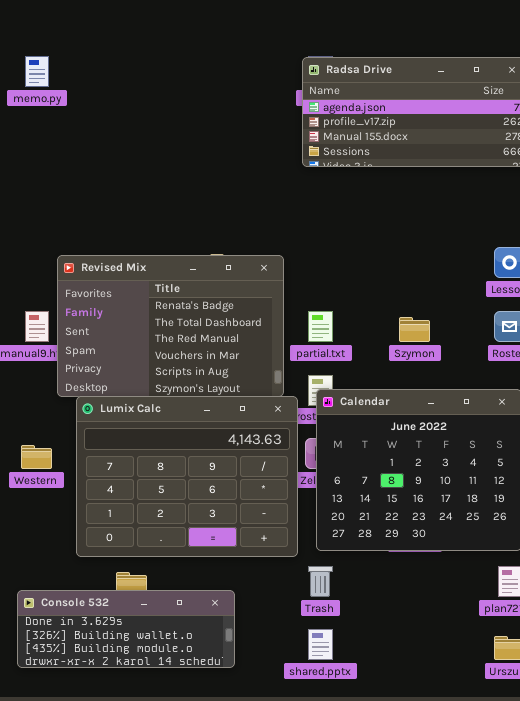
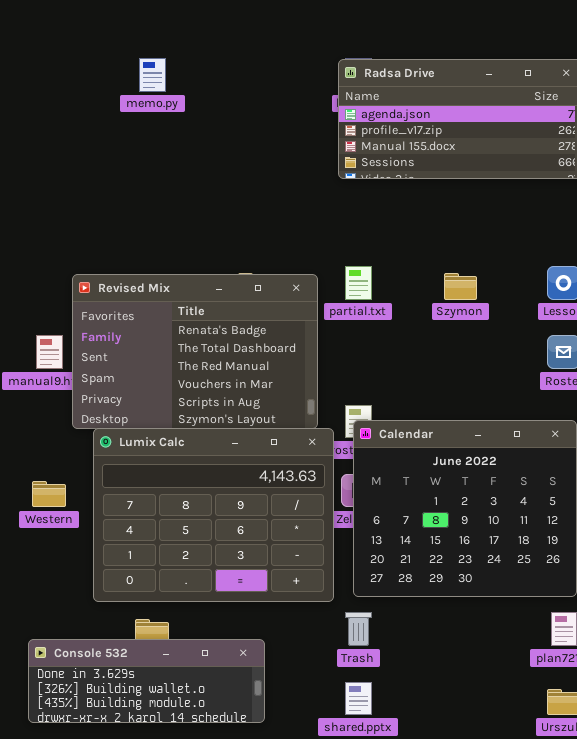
memo.py: [25,56,49,87] -> [139,58,166,92], moved
partial.txt: [308,311,333,342] -> [345,266,372,300], moved
Szymon: [399,317,430,342] -> [444,273,477,300], moved

